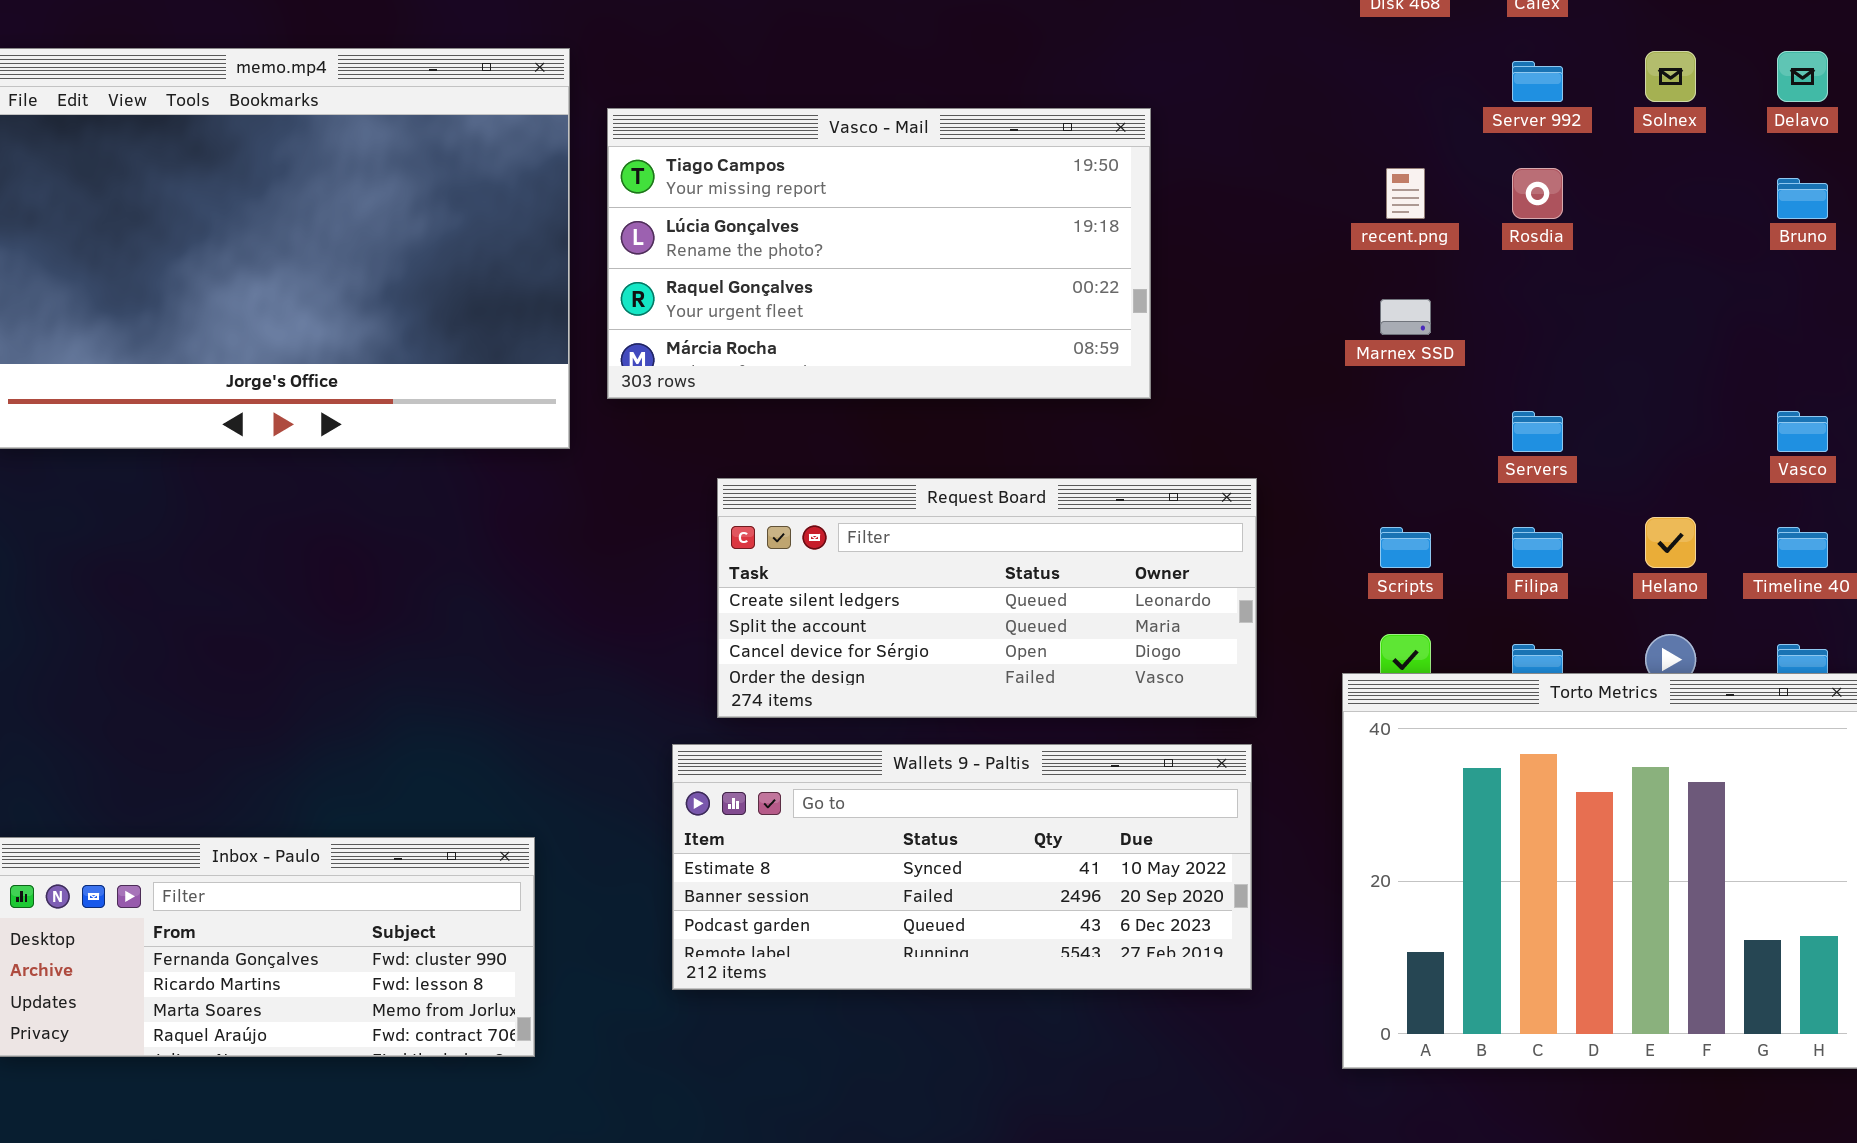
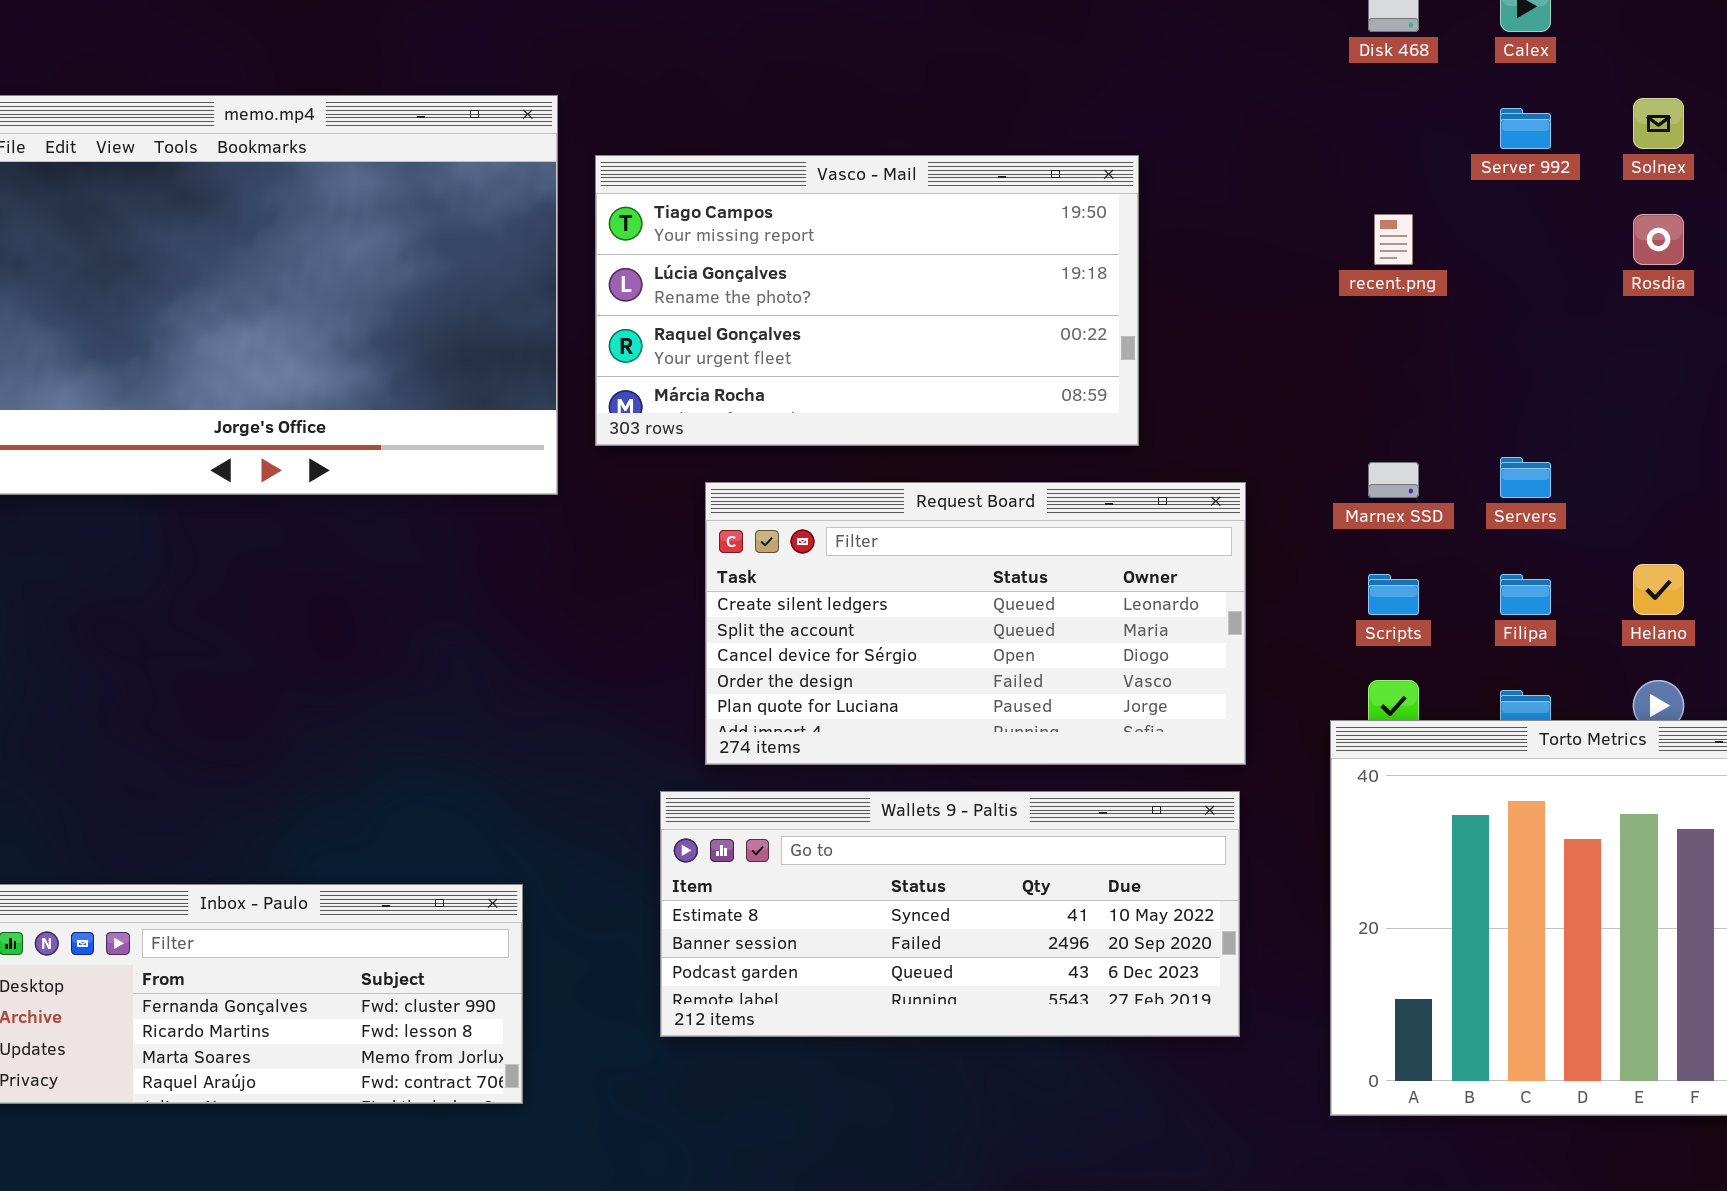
Rosdia: [1512,168,1563,219] -> [1633,214,1684,265], moved
Marnex SSD: [1380,299,1431,335] -> [1368,462,1419,498], moved
Request Board: [717,478,1257,718] -> [705,482,1246,765], resized

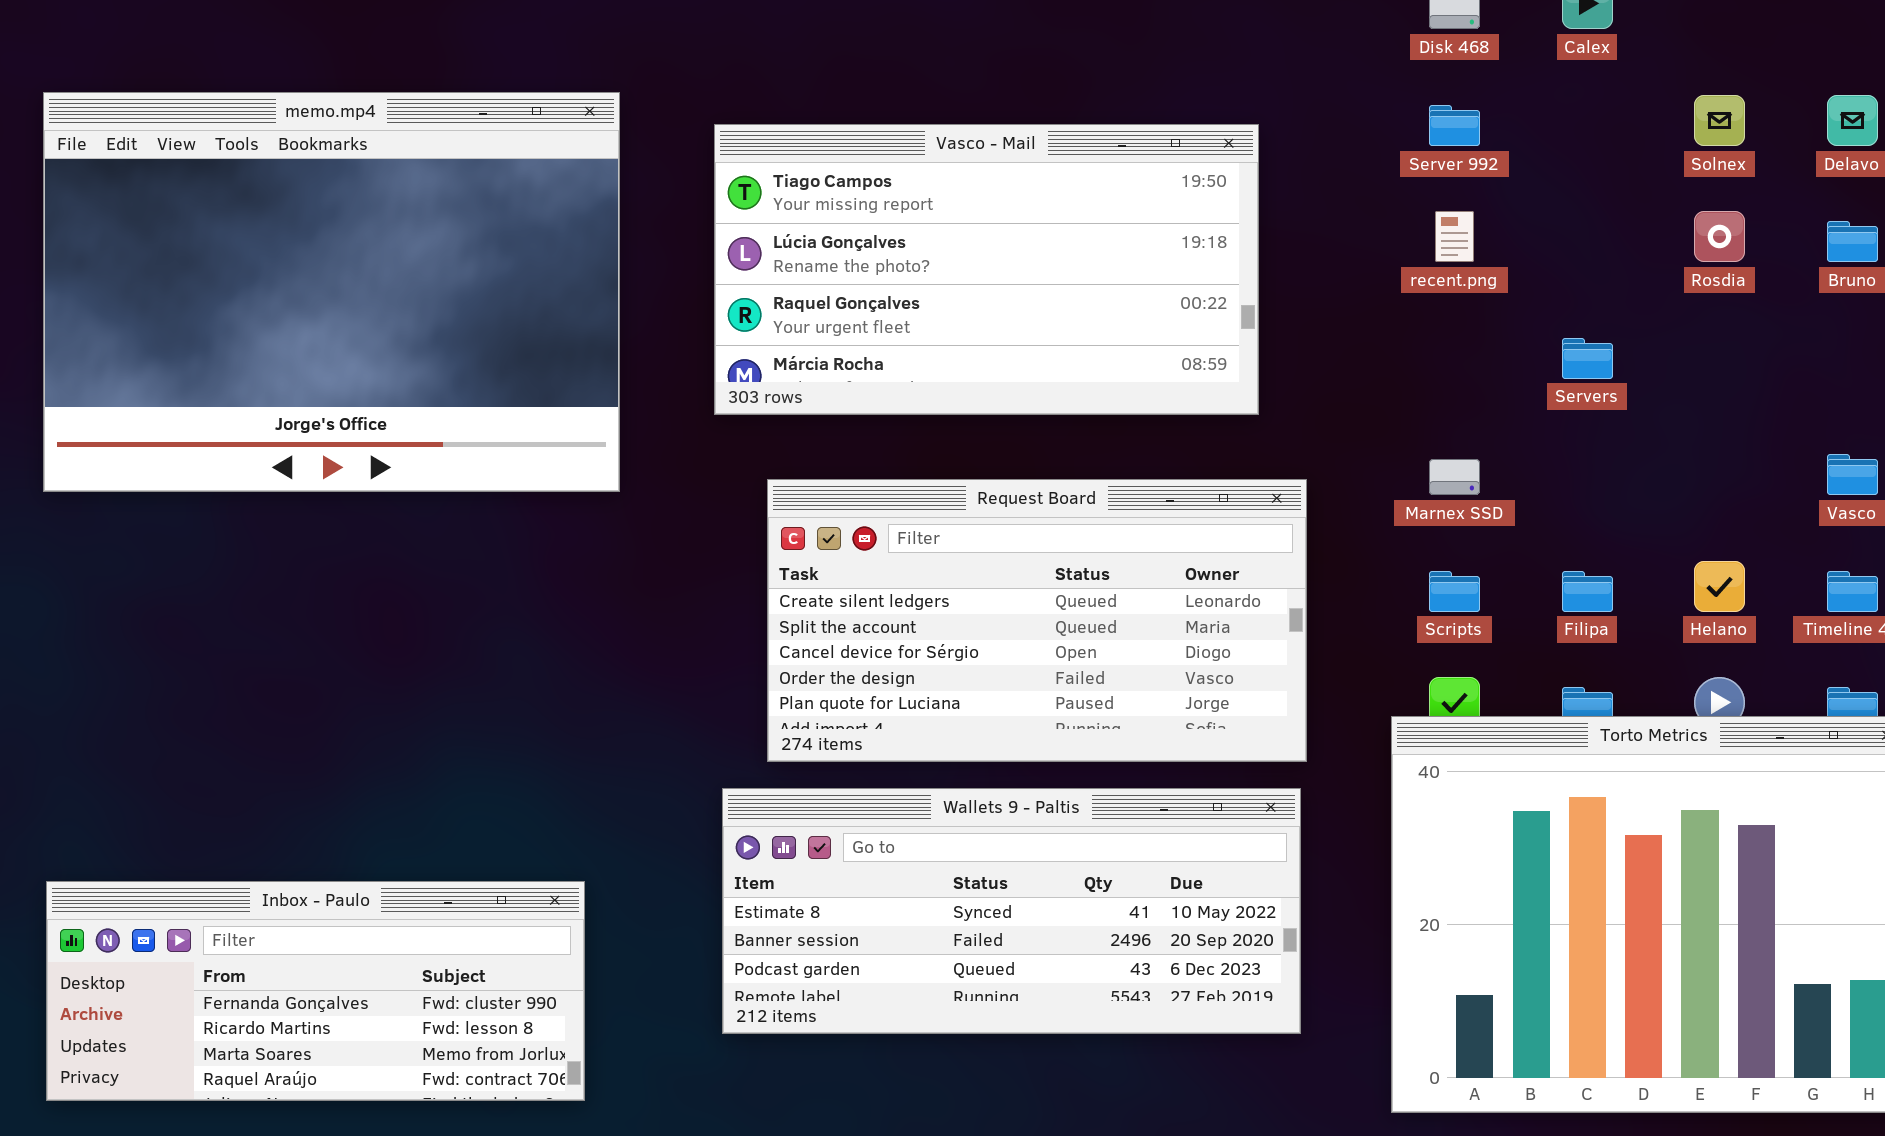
Server 992: [1500,108,1551,149] -> [1429,105,1480,146], moved
Vasco - Mail: [595,155,1139,446] -> [714,124,1259,415], moved
Servers: [1500,457,1551,498] -> [1562,338,1613,379], moved

